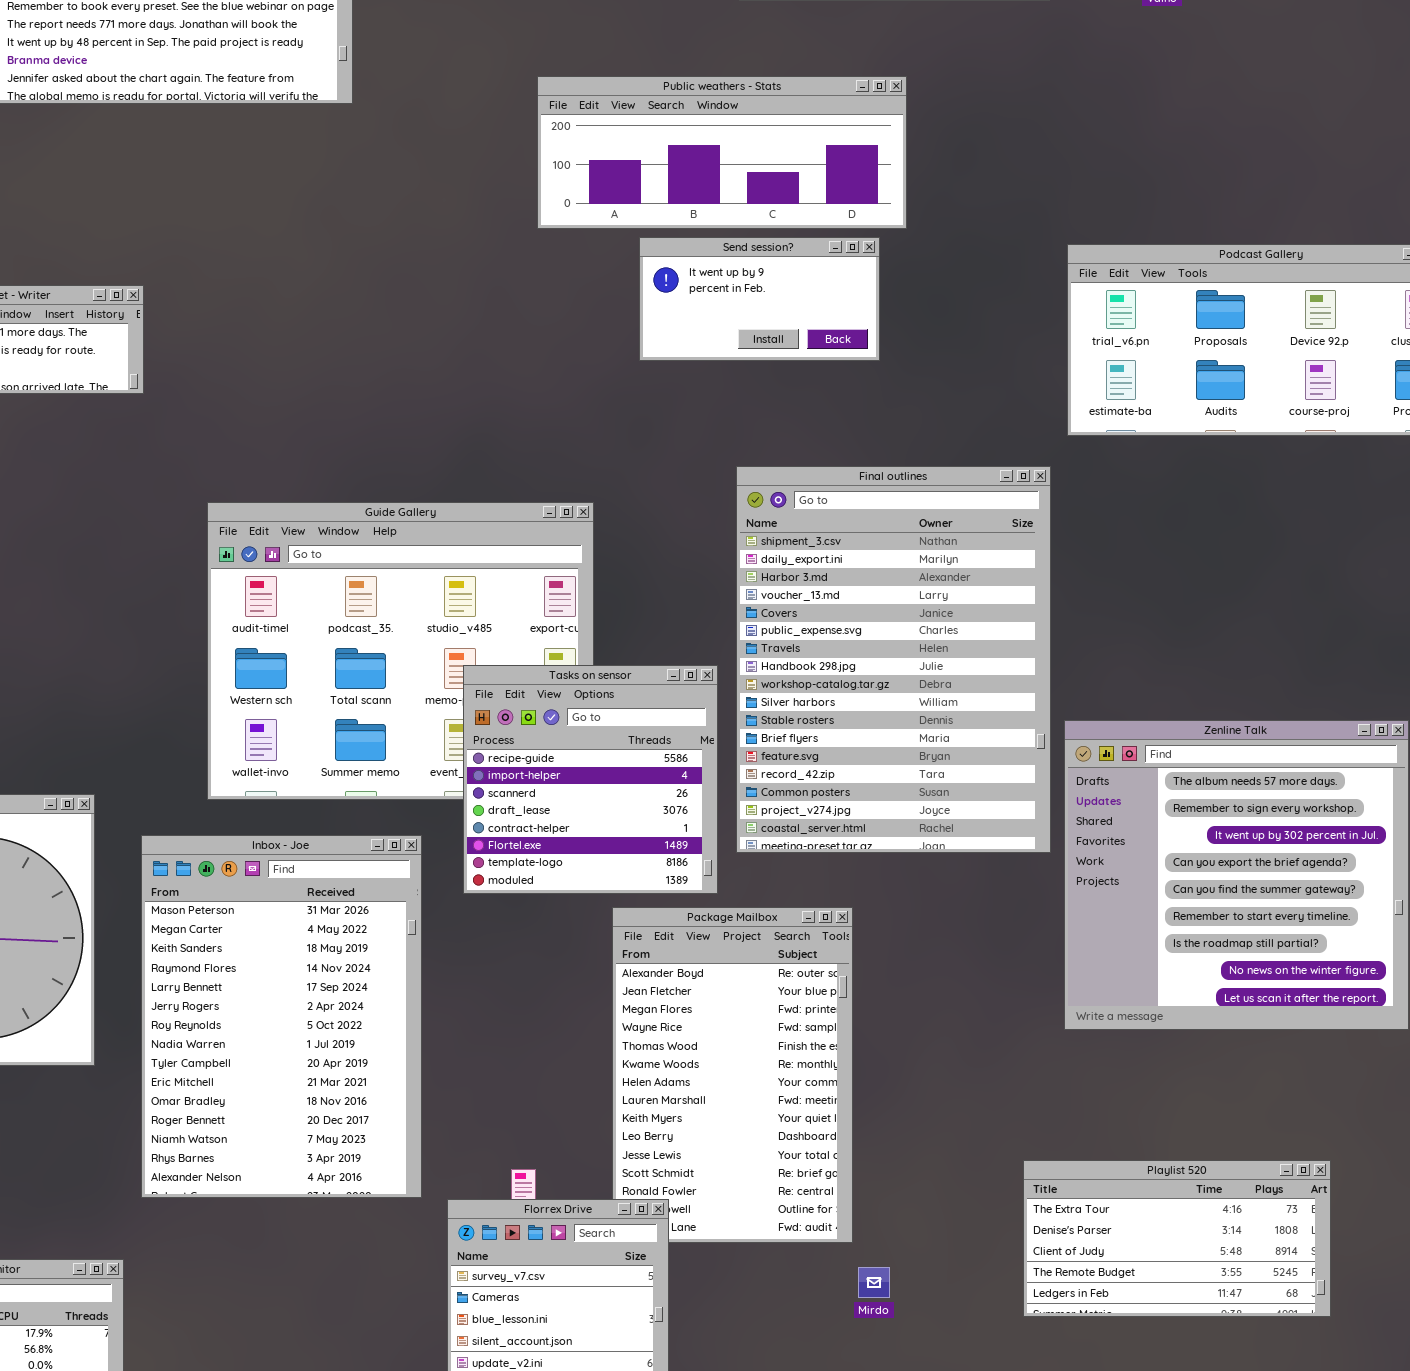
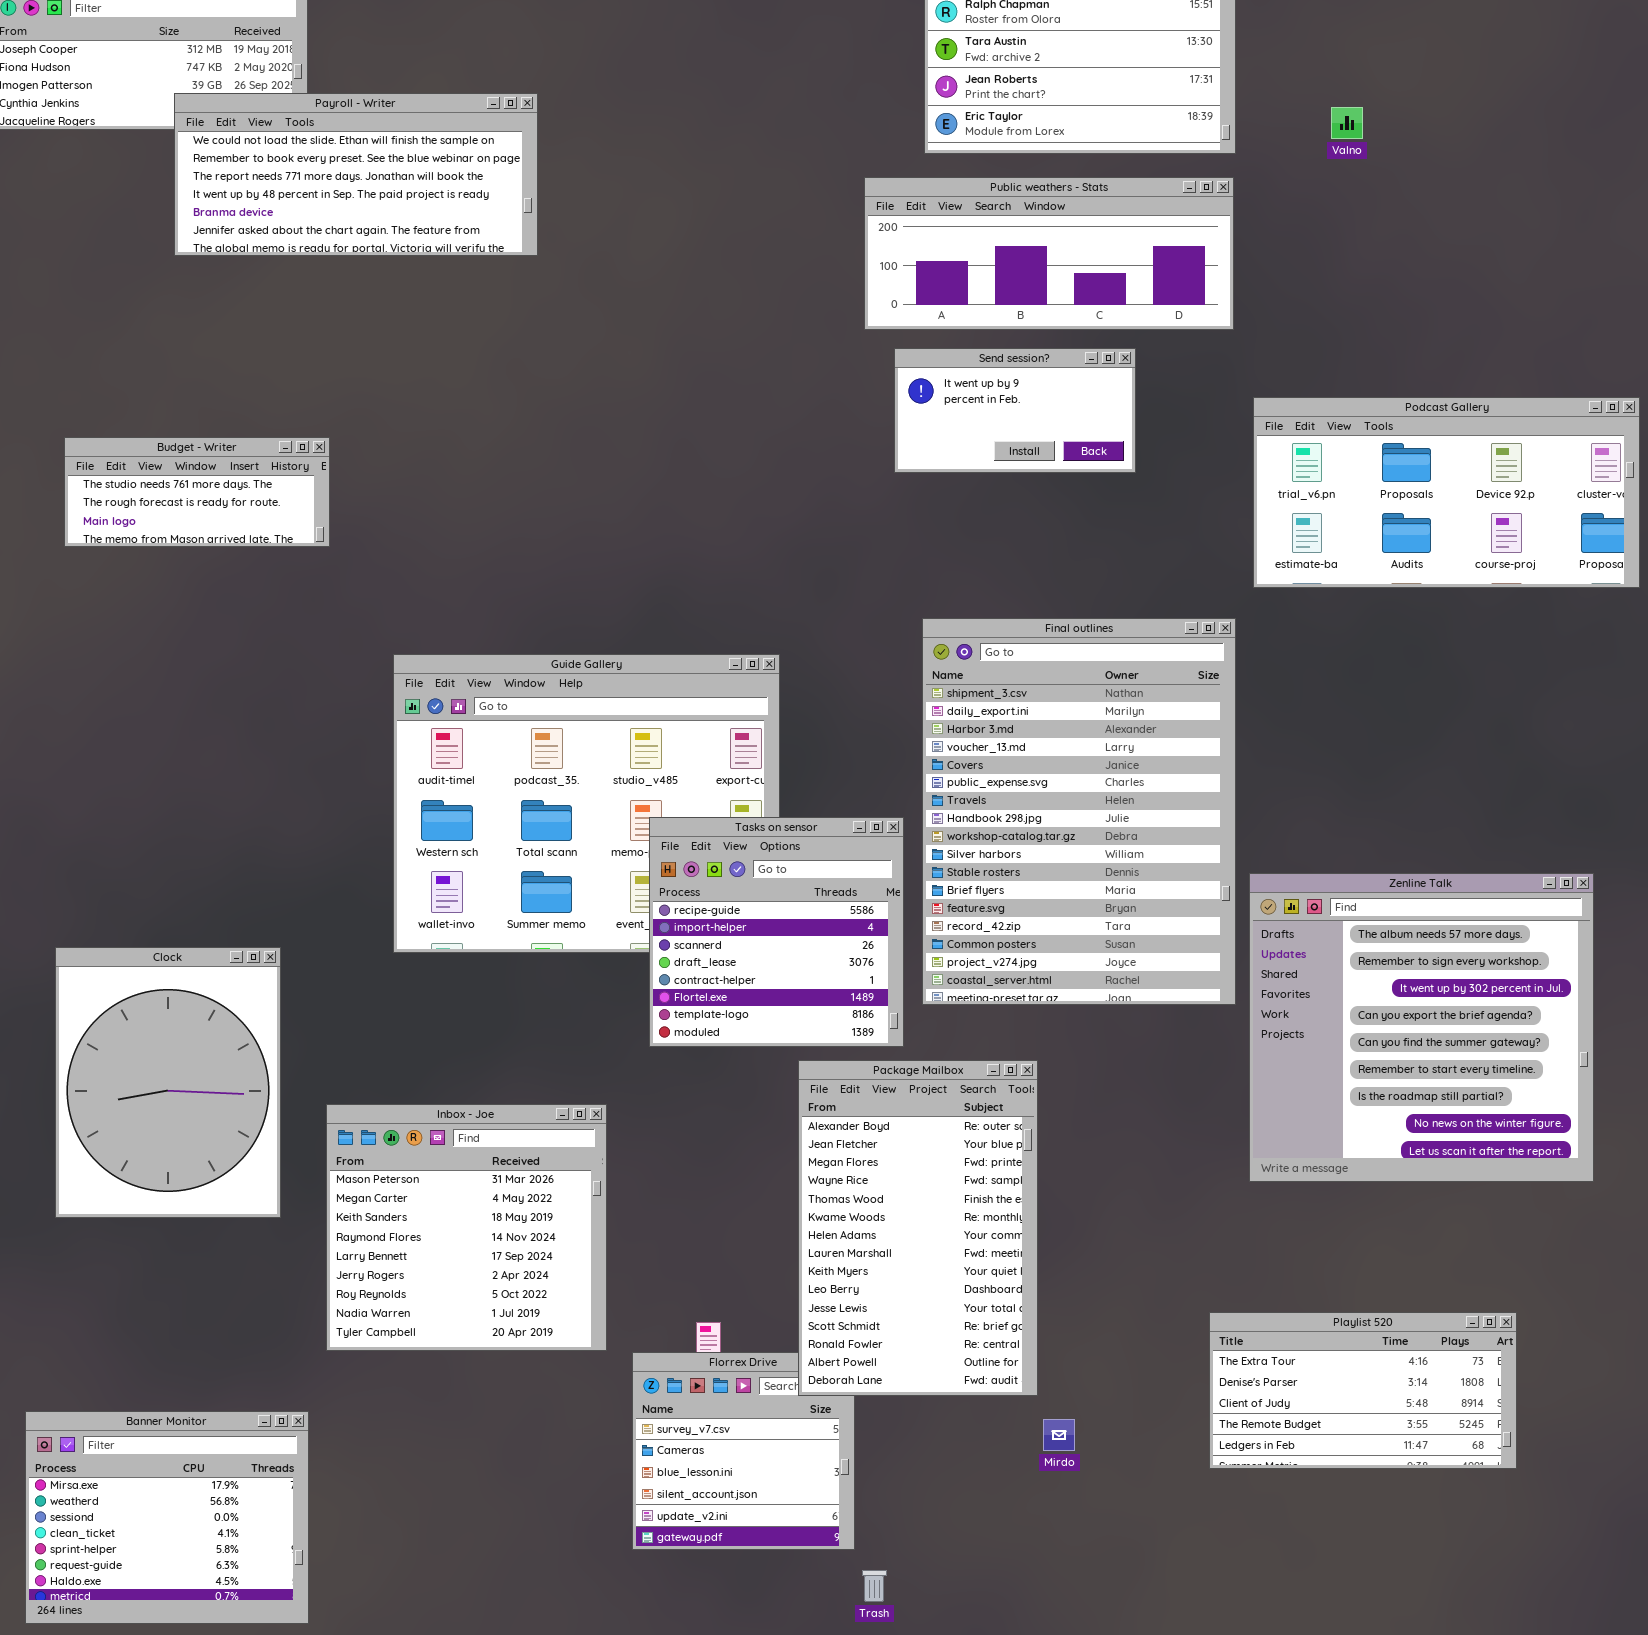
Public weathers - Stats: [537,76,907,229] -> [864,177,1234,330], moved
Send session?: [639,237,880,361] -> [894,348,1136,473], moved
Inbox - Joe: [141,835,422,1198] -> [326,1104,607,1351], resized
Package Mailbox: [612,907,853,1243] -> [798,1060,1038,1396], raised

